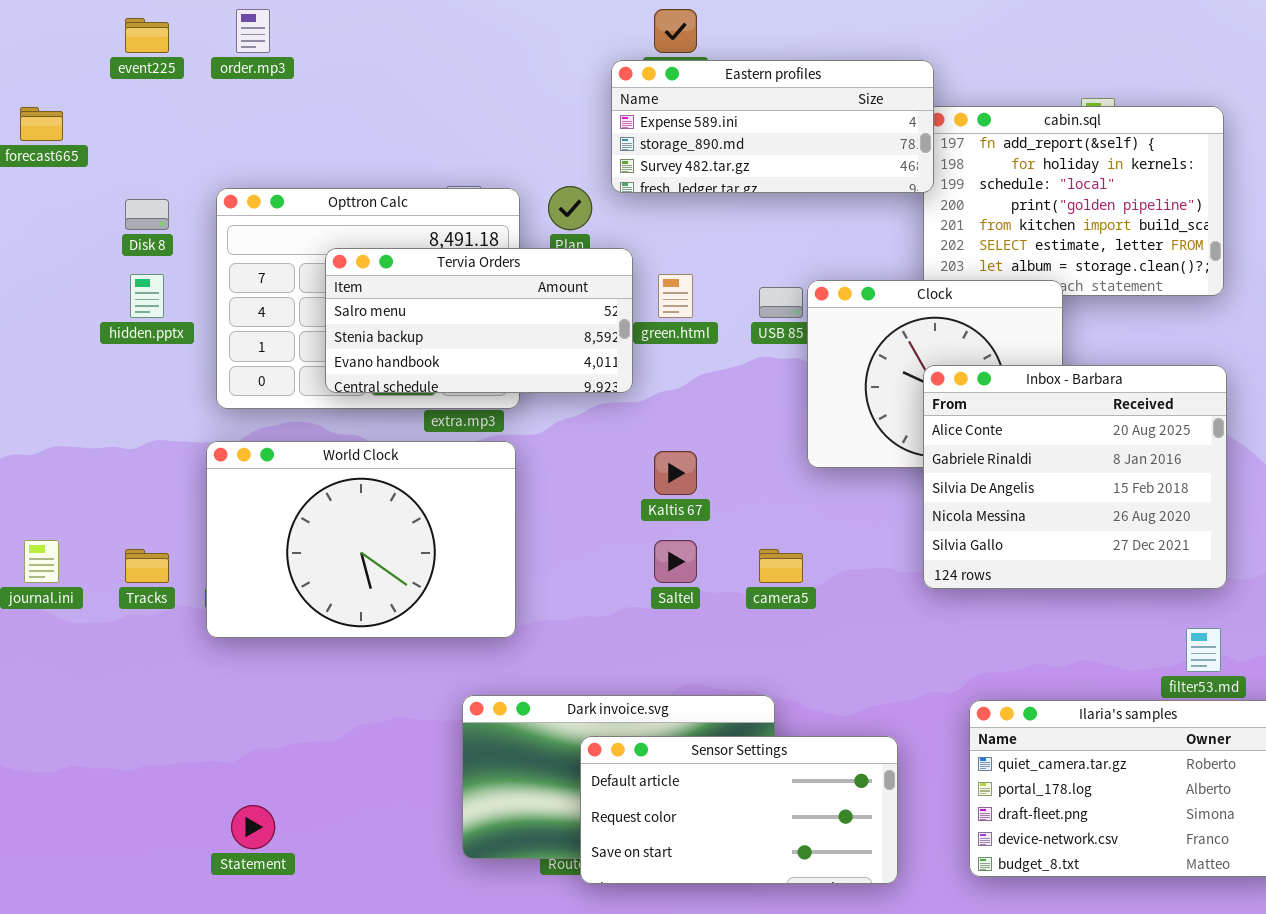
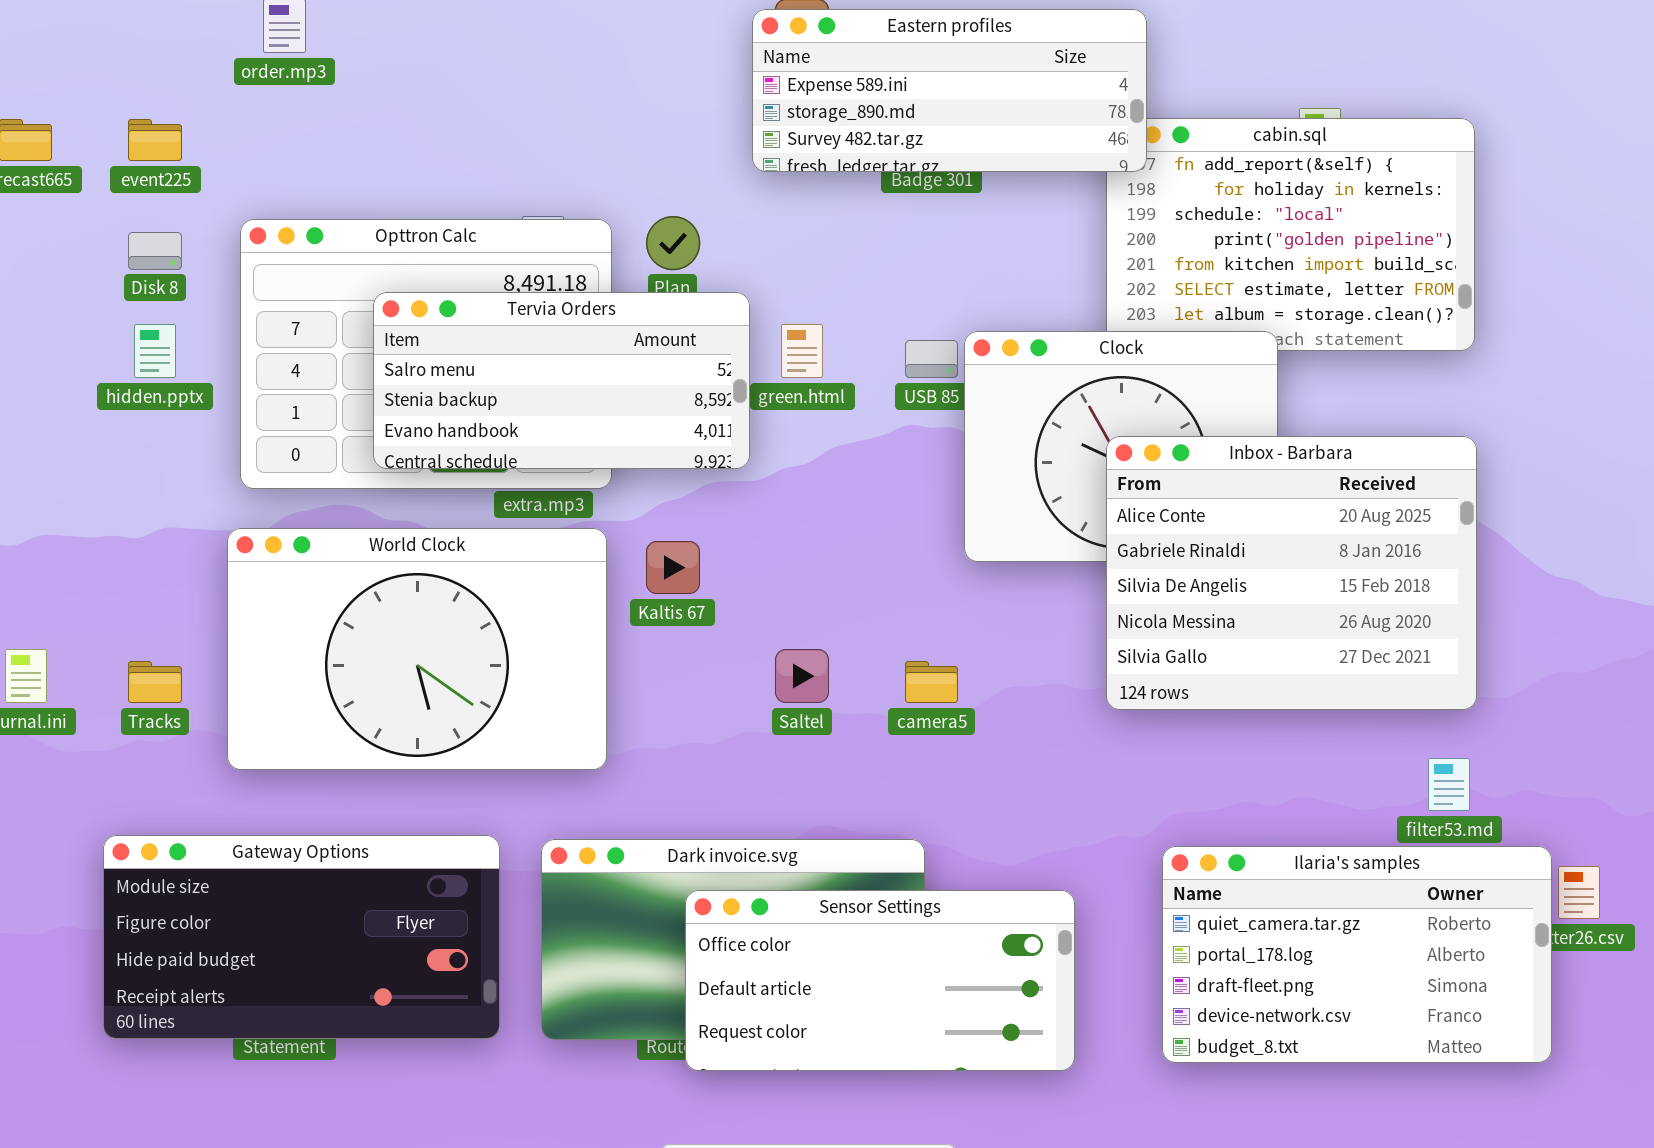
event225: [125,18,169,53] -> [128,119,182,161], moved
Eastern profiles: [611,60,934,193] -> [752,9,1147,172], moved
Kaltis 67: [654,451,697,495] -> [646,541,700,594], moved
Gateway Options: none -> [103,835,500,1039], opened
Sensor Settings: [580,736,898,884] -> [685,890,1075,1071], scrolled up 1 row

